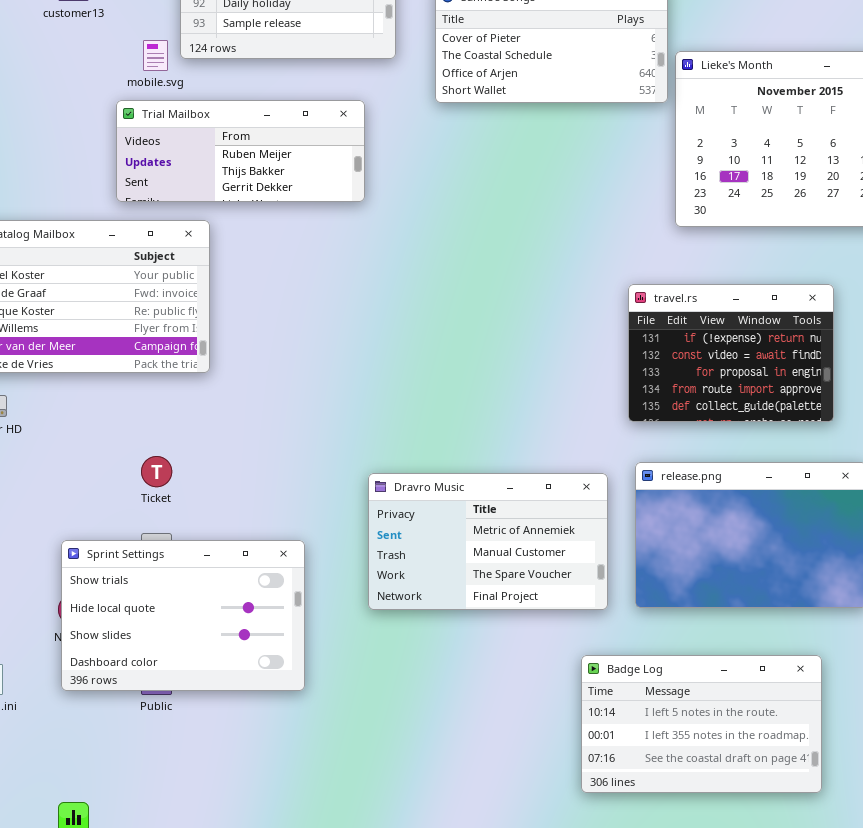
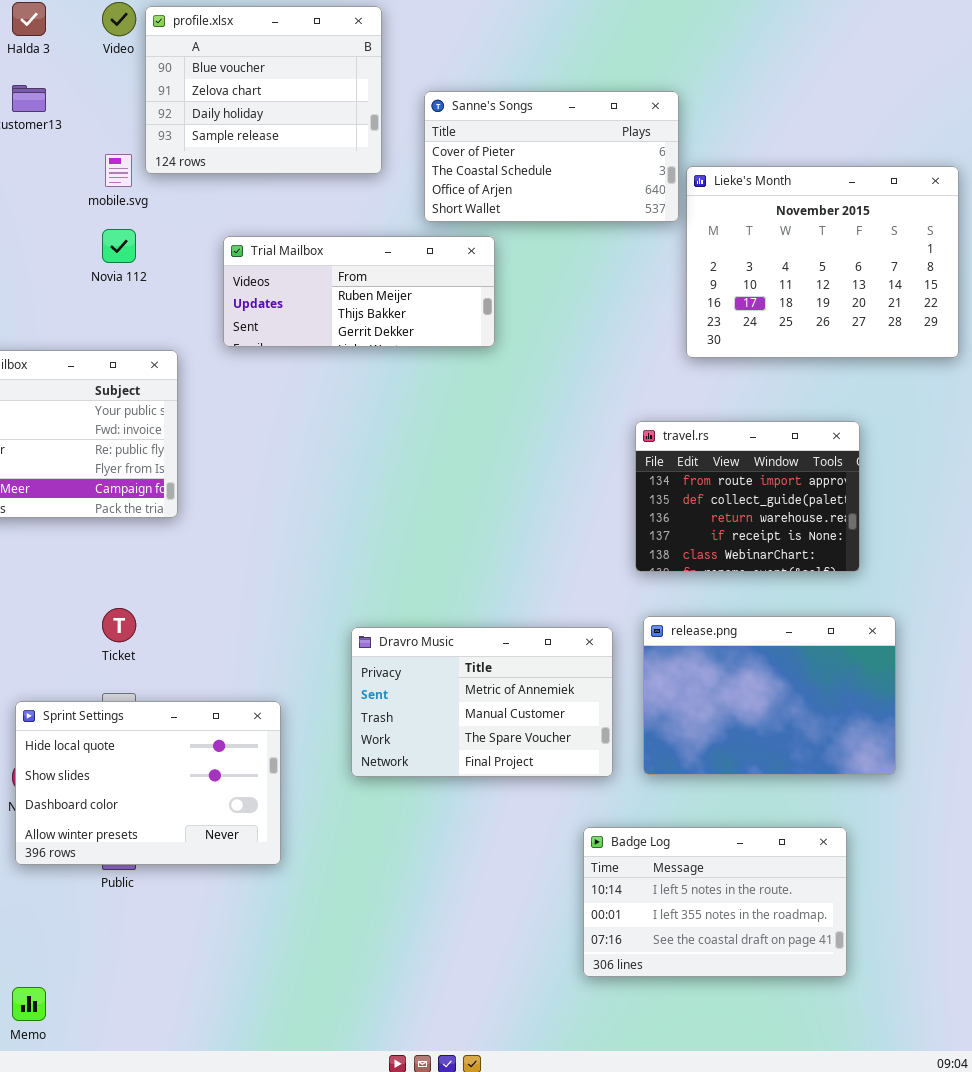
Trial Mailbox: [116,100,365,202] -> [223,236,495,347], moved
travel.rs: [628,284,834,422] -> [635,421,860,572], scrolled down 3 rows
Sprint Settings: [61,540,305,691] -> [15,701,281,865], scrolled down 1 row

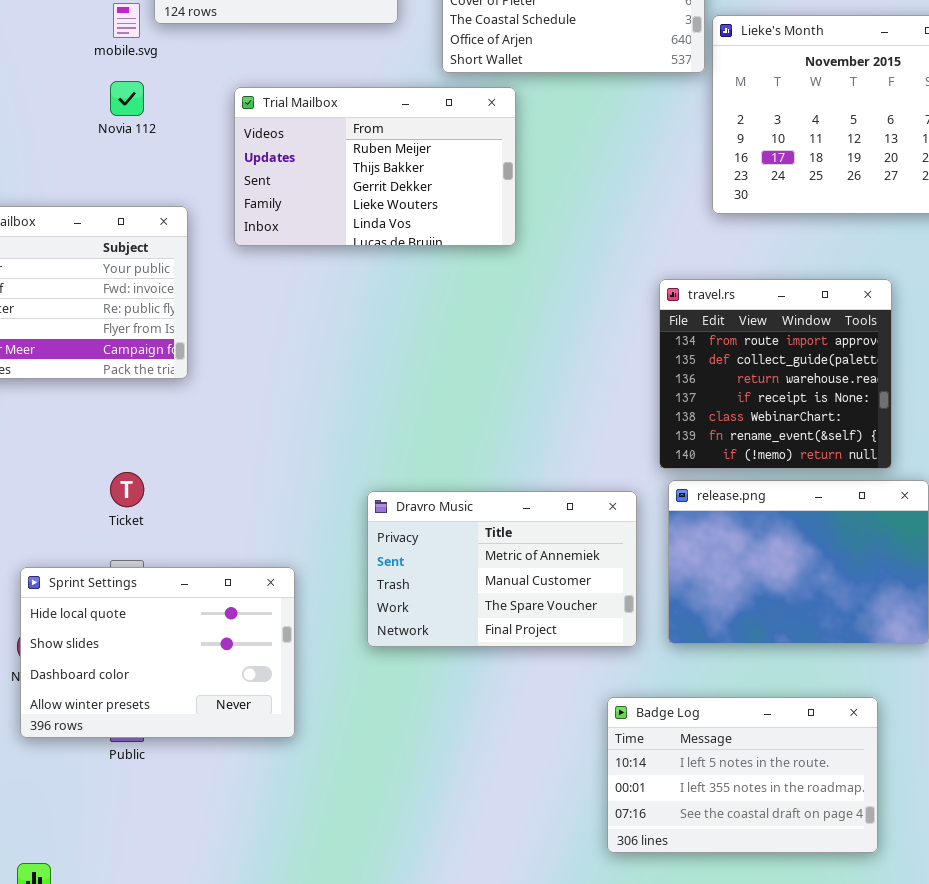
Trial Mailbox: [223,236,495,347] -> [234,87,516,246], resized
travel.rs: [635,421,860,572] -> [659,279,892,469], resized

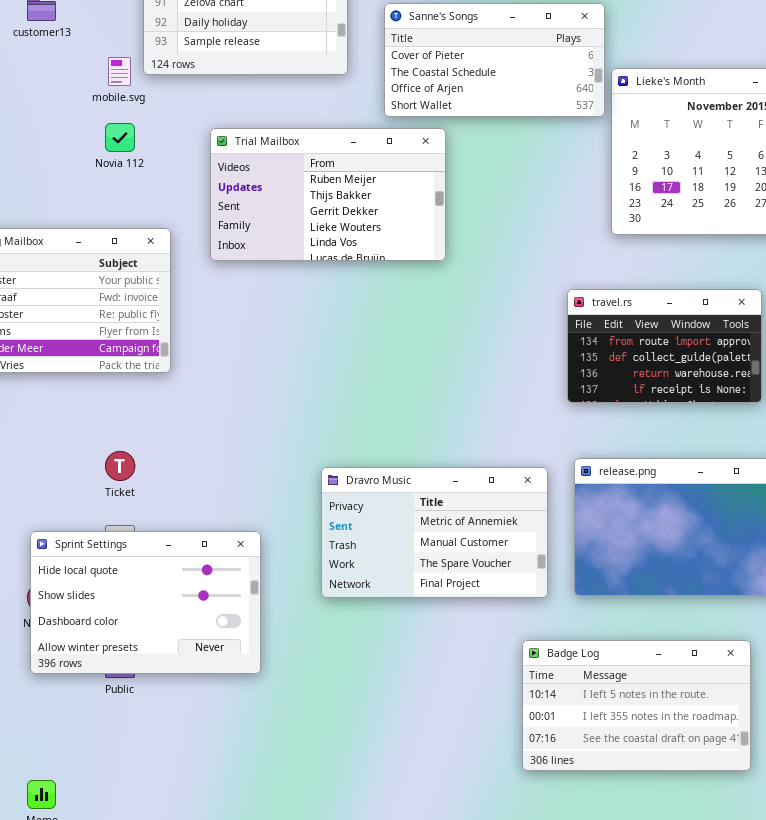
travel.rs: [659,279,892,469] -> [567,289,762,403], resized

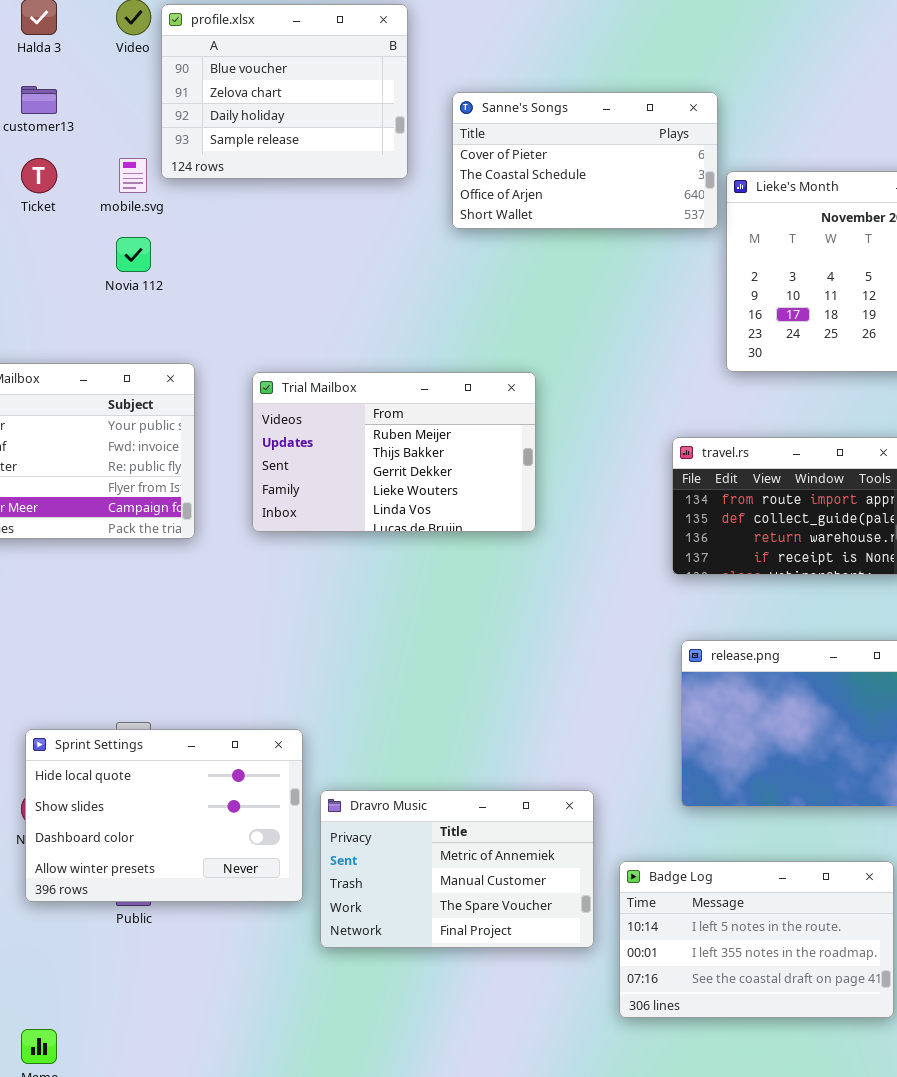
Trial Mailbox: [210,128,446,261] -> [252,372,536,532], moved
Ticket: [105,451,135,481] -> [21,158,57,193], moved
Dravro Music: [321,467,548,598] -> [320,790,594,948], moved

